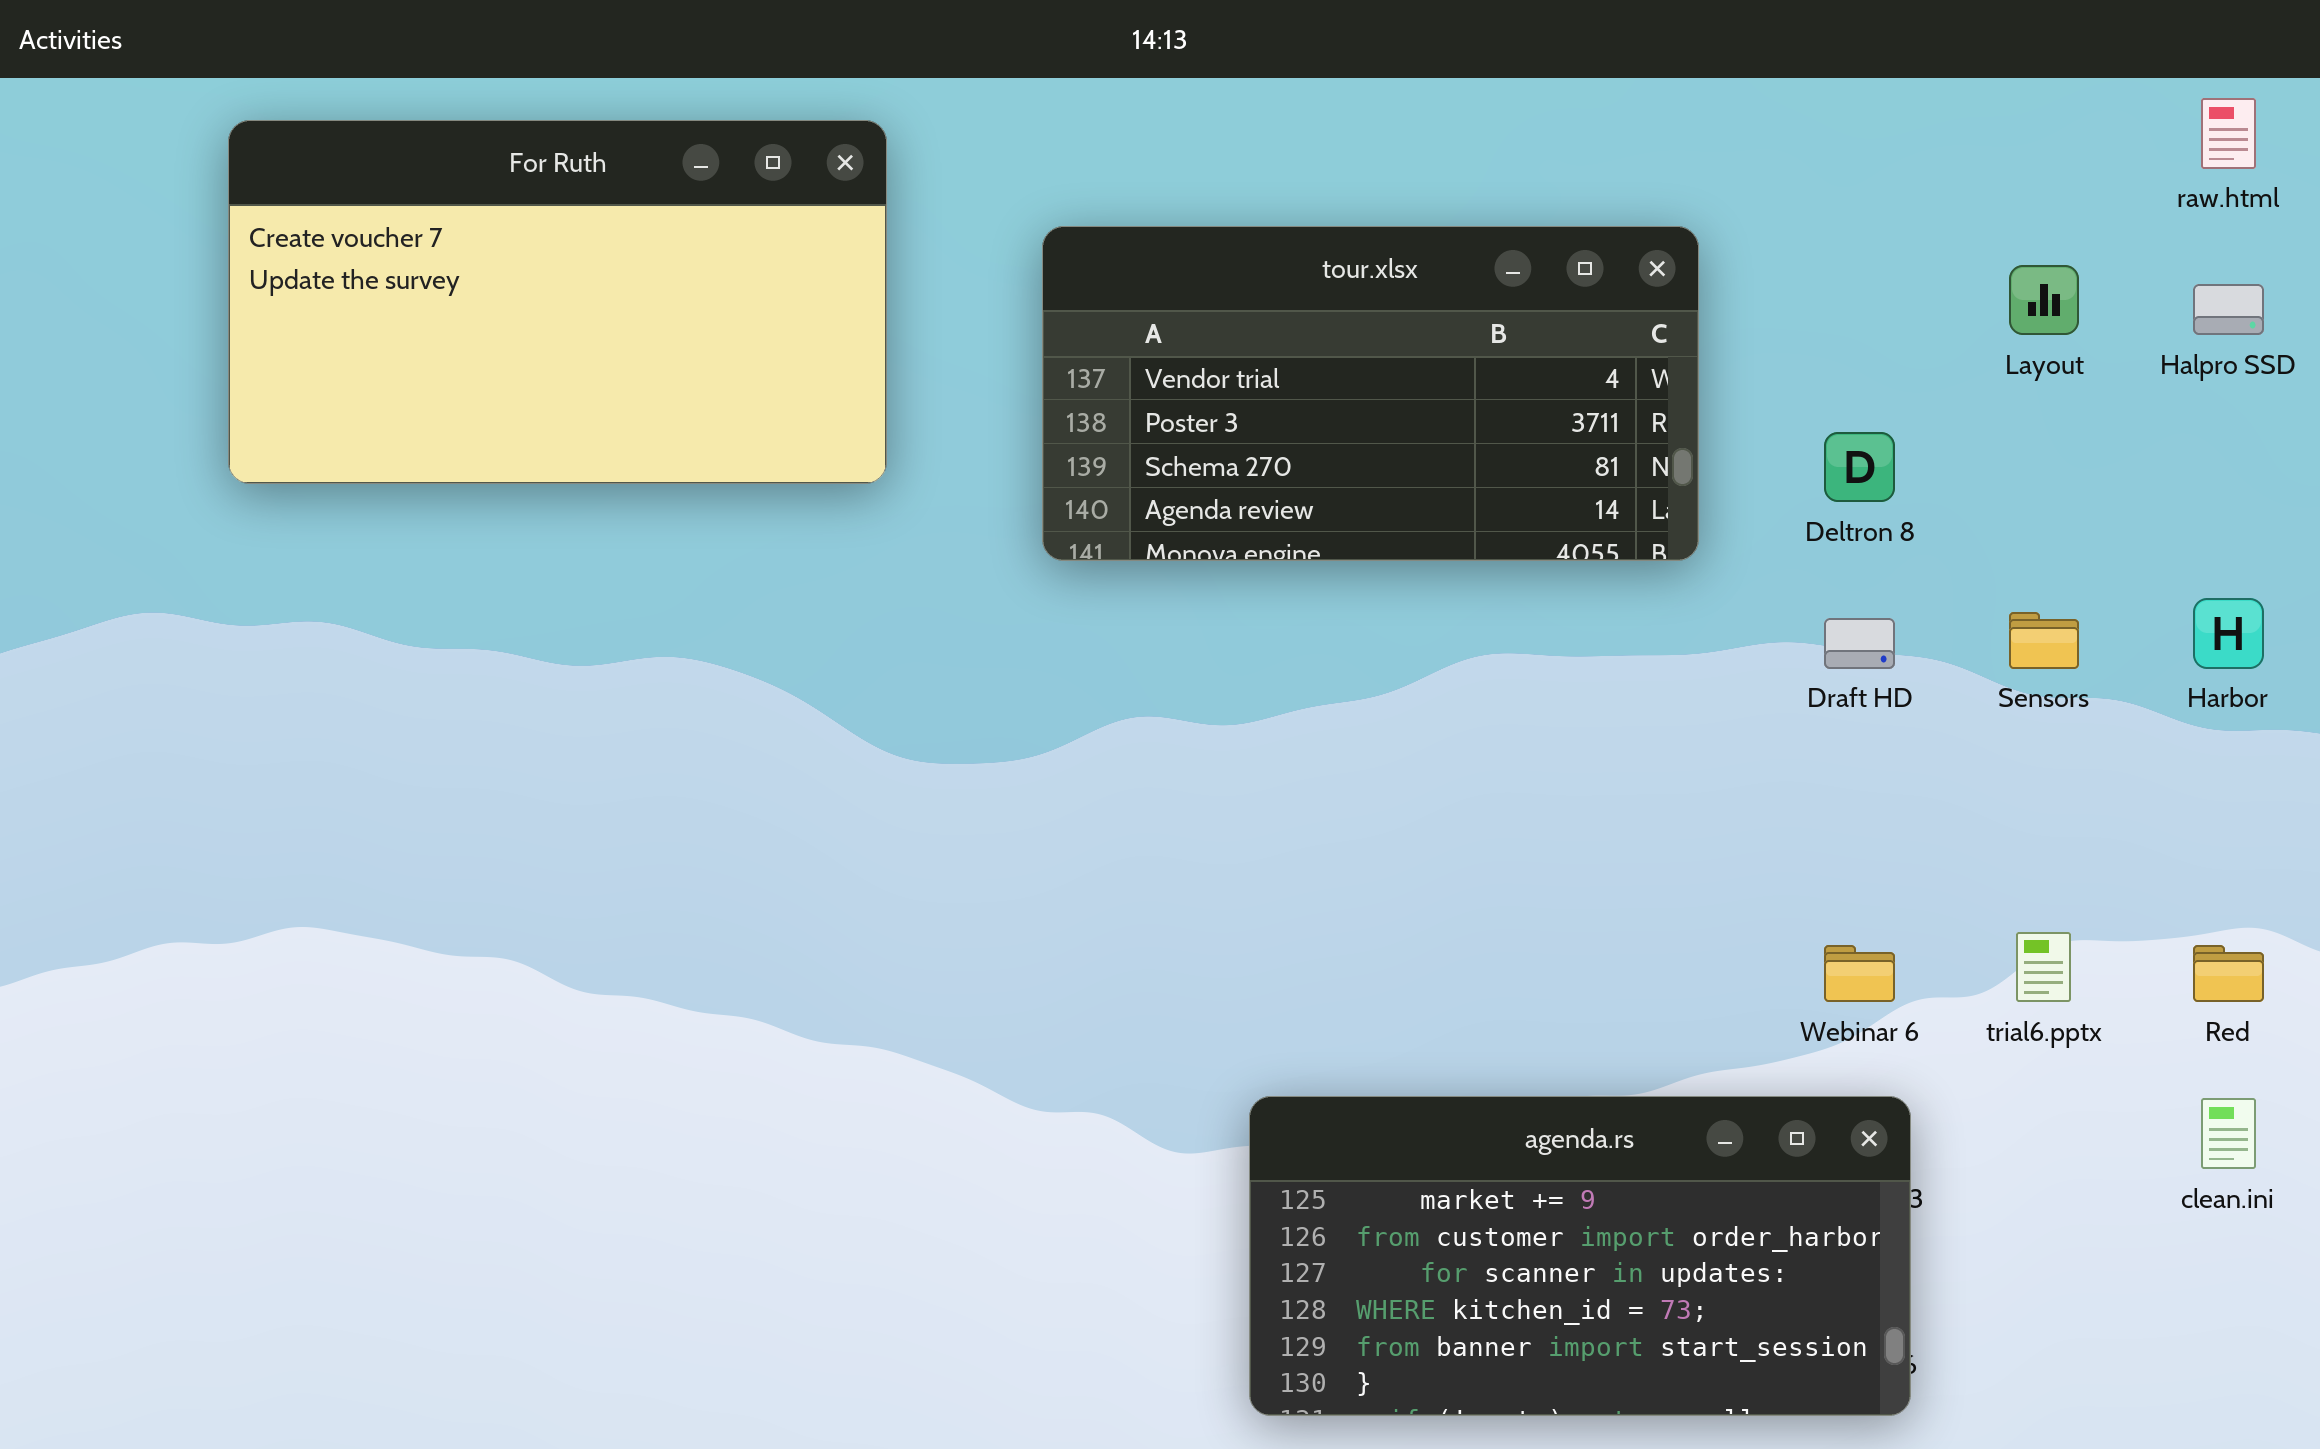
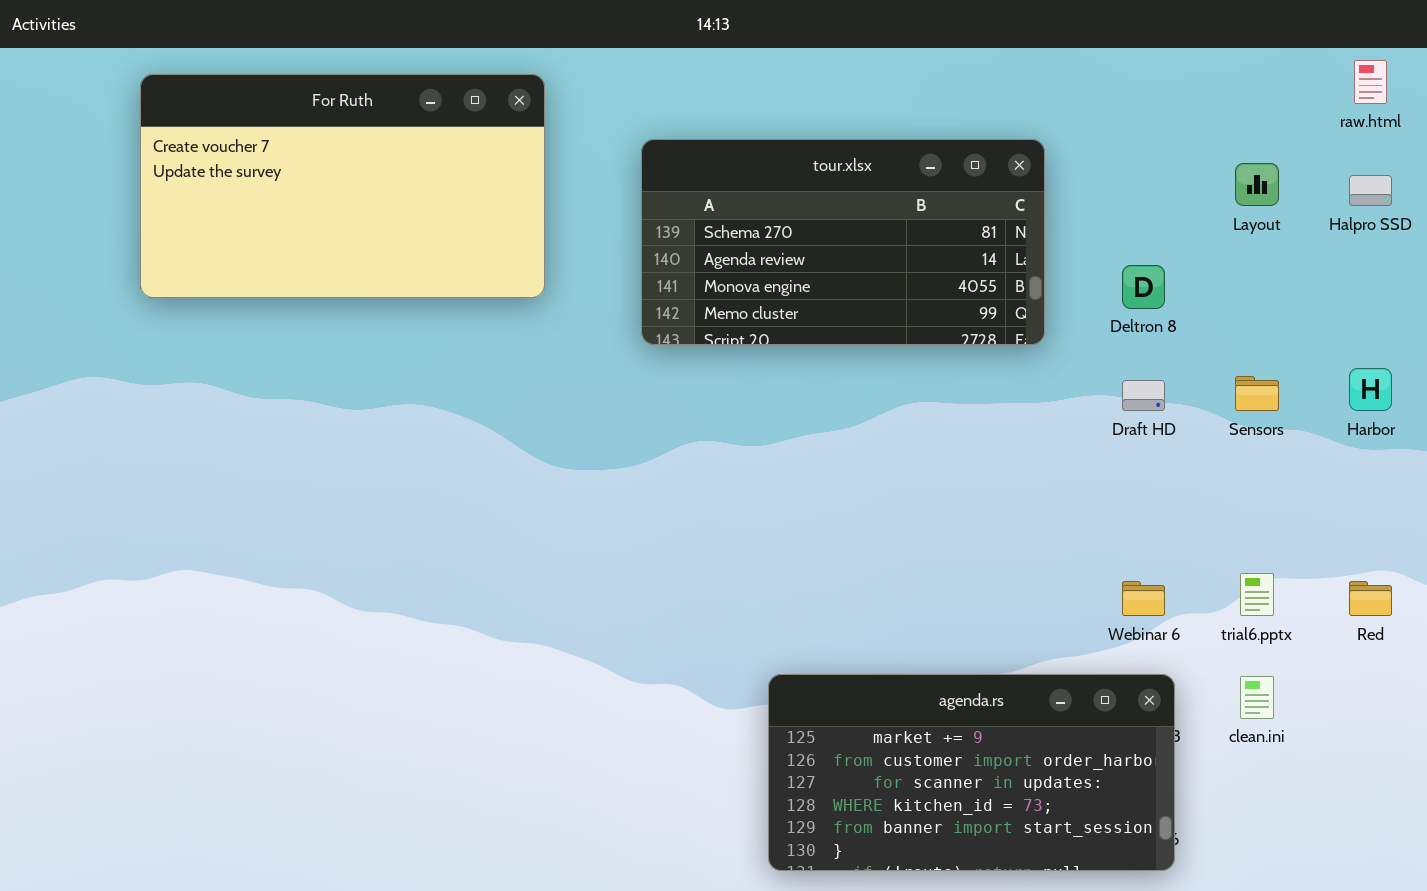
tour.xlsx: [1042,226,1699,561] -> [641,139,1045,345], scrolled down 2 rows
clean.ini: [2201,1098,2256,1169] -> [1240,676,1274,719], moved

